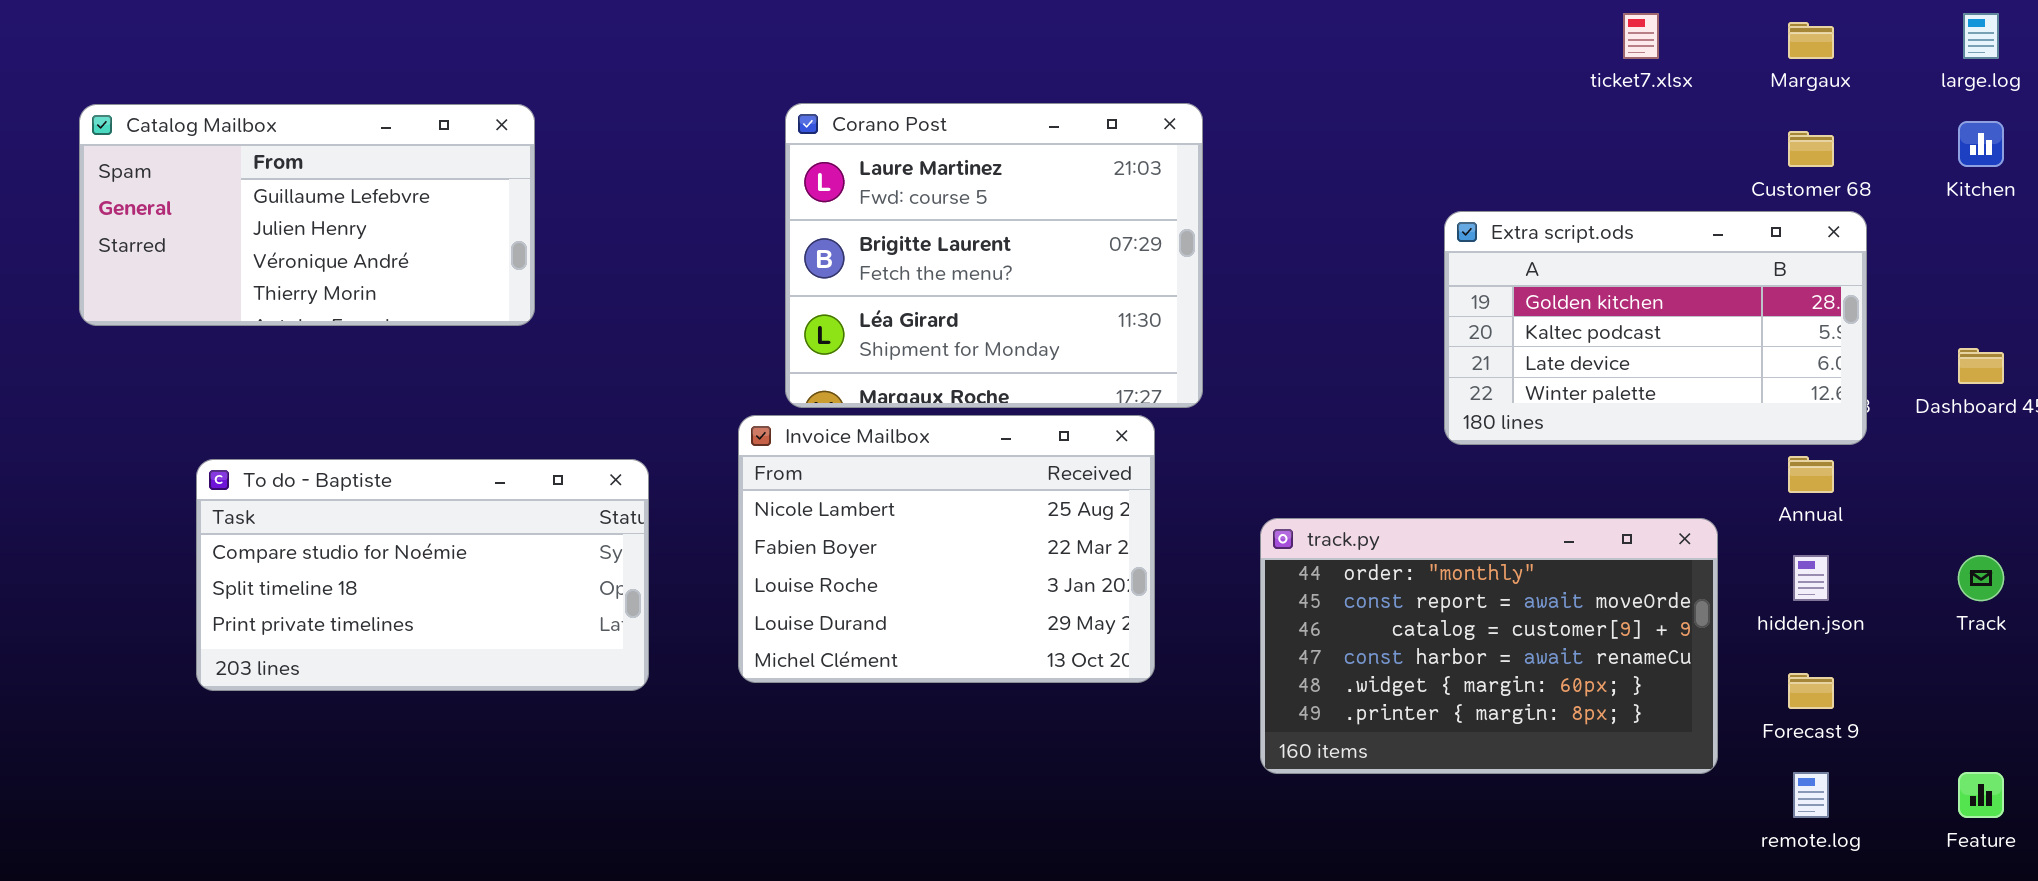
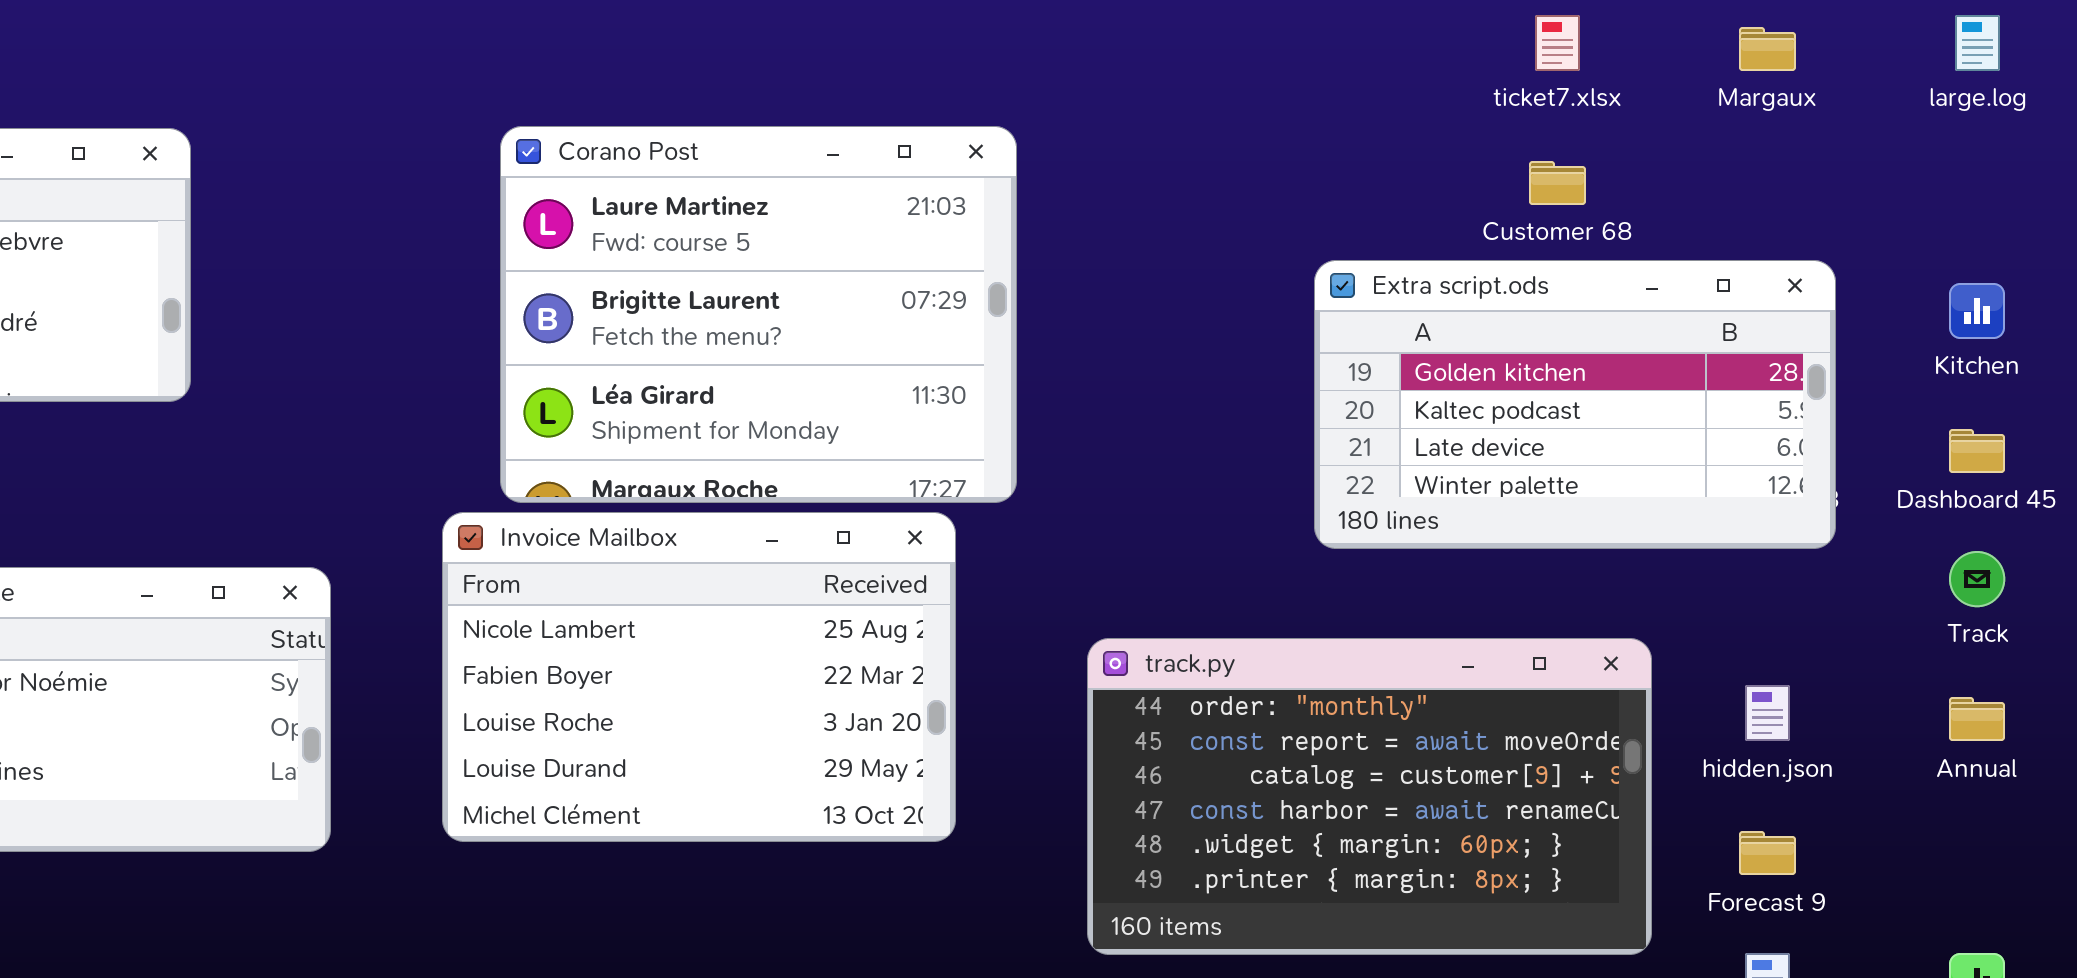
Kitchen: [1958,121,2004,167] -> [1949,283,2005,339], moved
Customer 68: [1788,131,1834,167] -> [1529,161,1586,205], moved
Annual: [1788,456,1834,493] -> [1949,697,2005,741], moved
Track: [1958,555,2004,601] -> [1949,551,2005,607], moved

